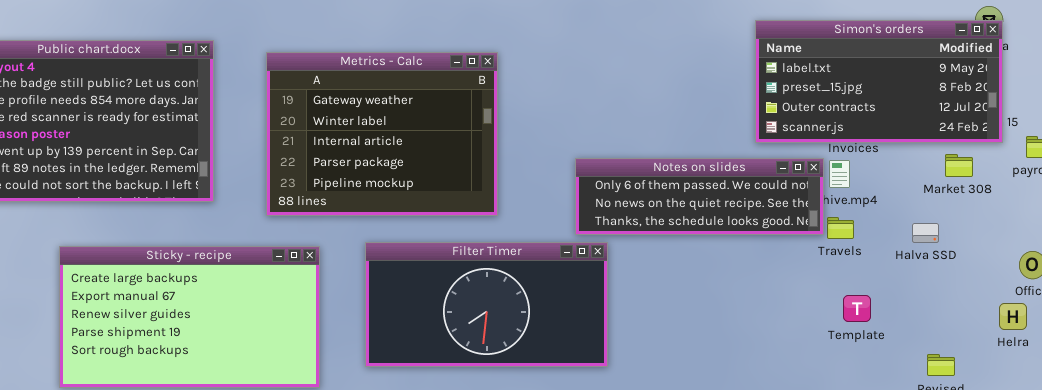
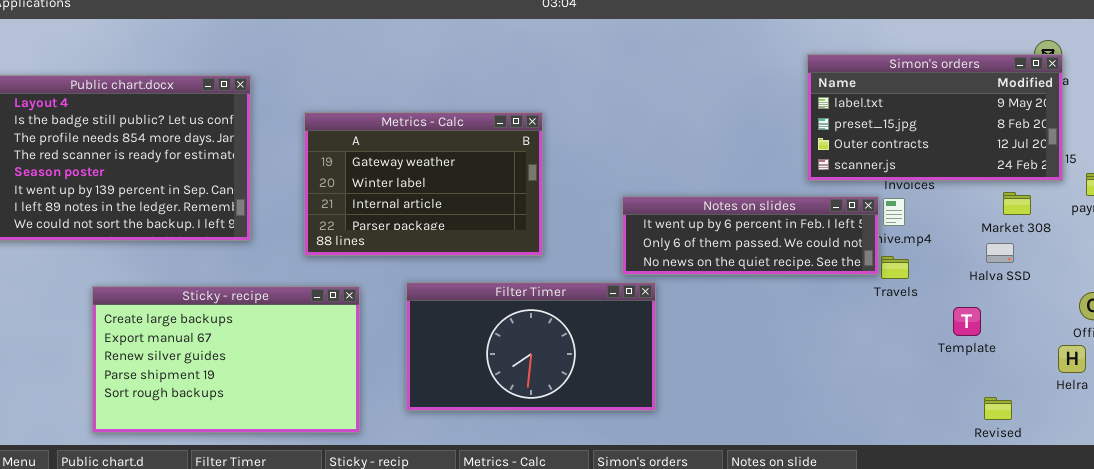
Metrics - Calc: [266,52,498,216] -> [304,112,543,256], resized
Notes on slides: [575,158,824,235] -> [622,196,879,275], scrolled up 1 row
Halva SSD: [912,223,939,243] -> [986,243,1014,263], moved
Template: [843,295,871,322] -> [953,307,981,336], moved

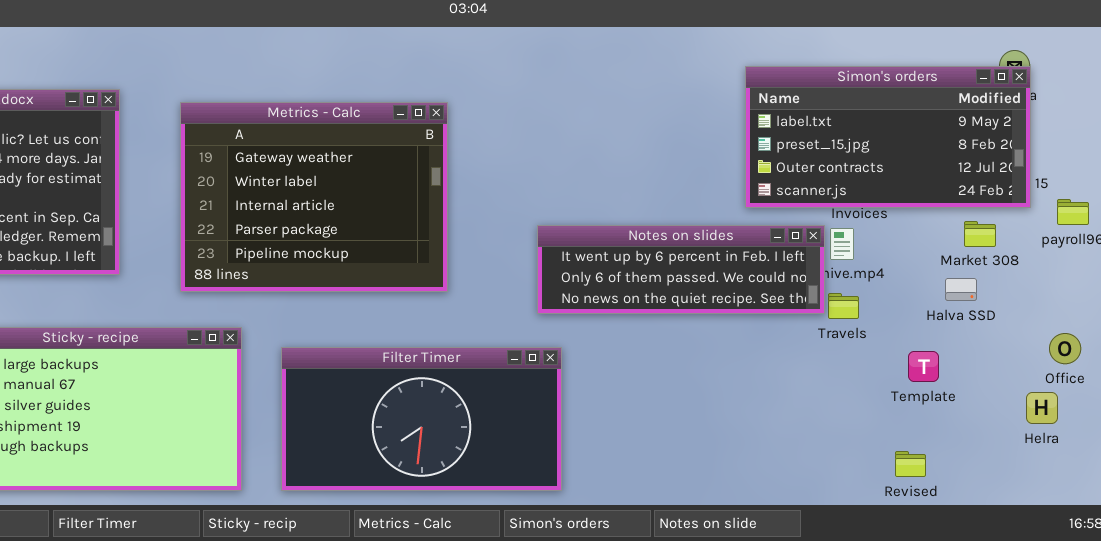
Metrics - Calc: [304,112,543,256] -> [180,102,448,292], resized
Filter Timer: [406,282,656,411] -> [281,347,562,491], moved
Revised: [984,397,1012,420] -> [895,451,926,477], moved

